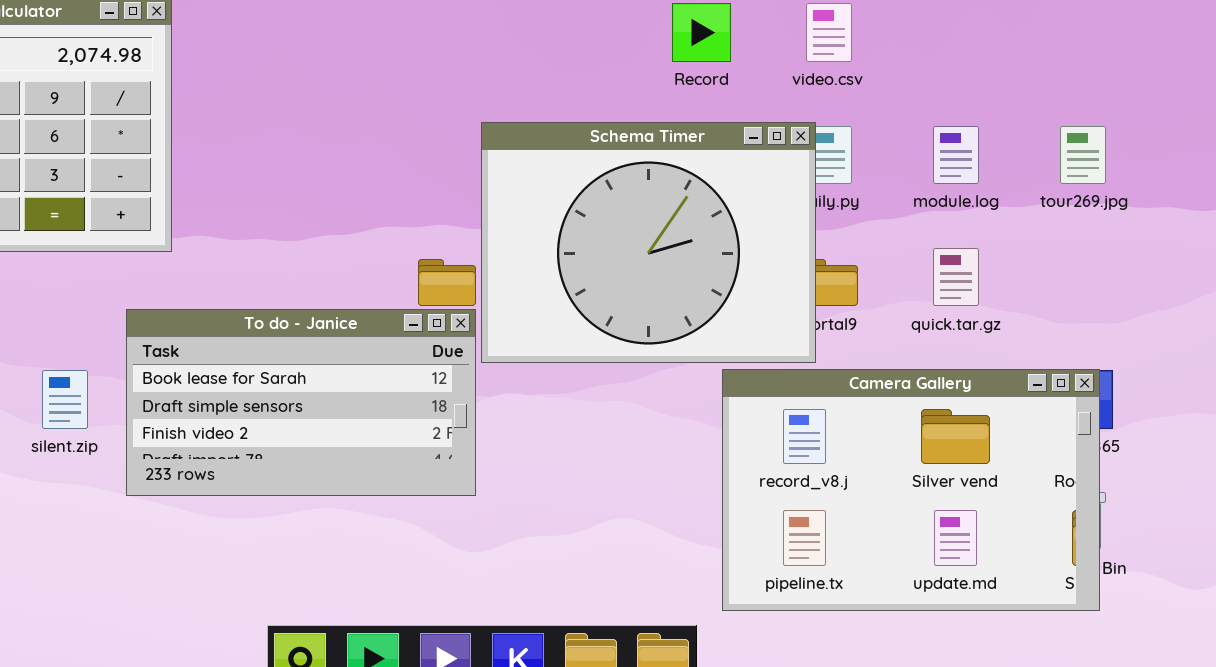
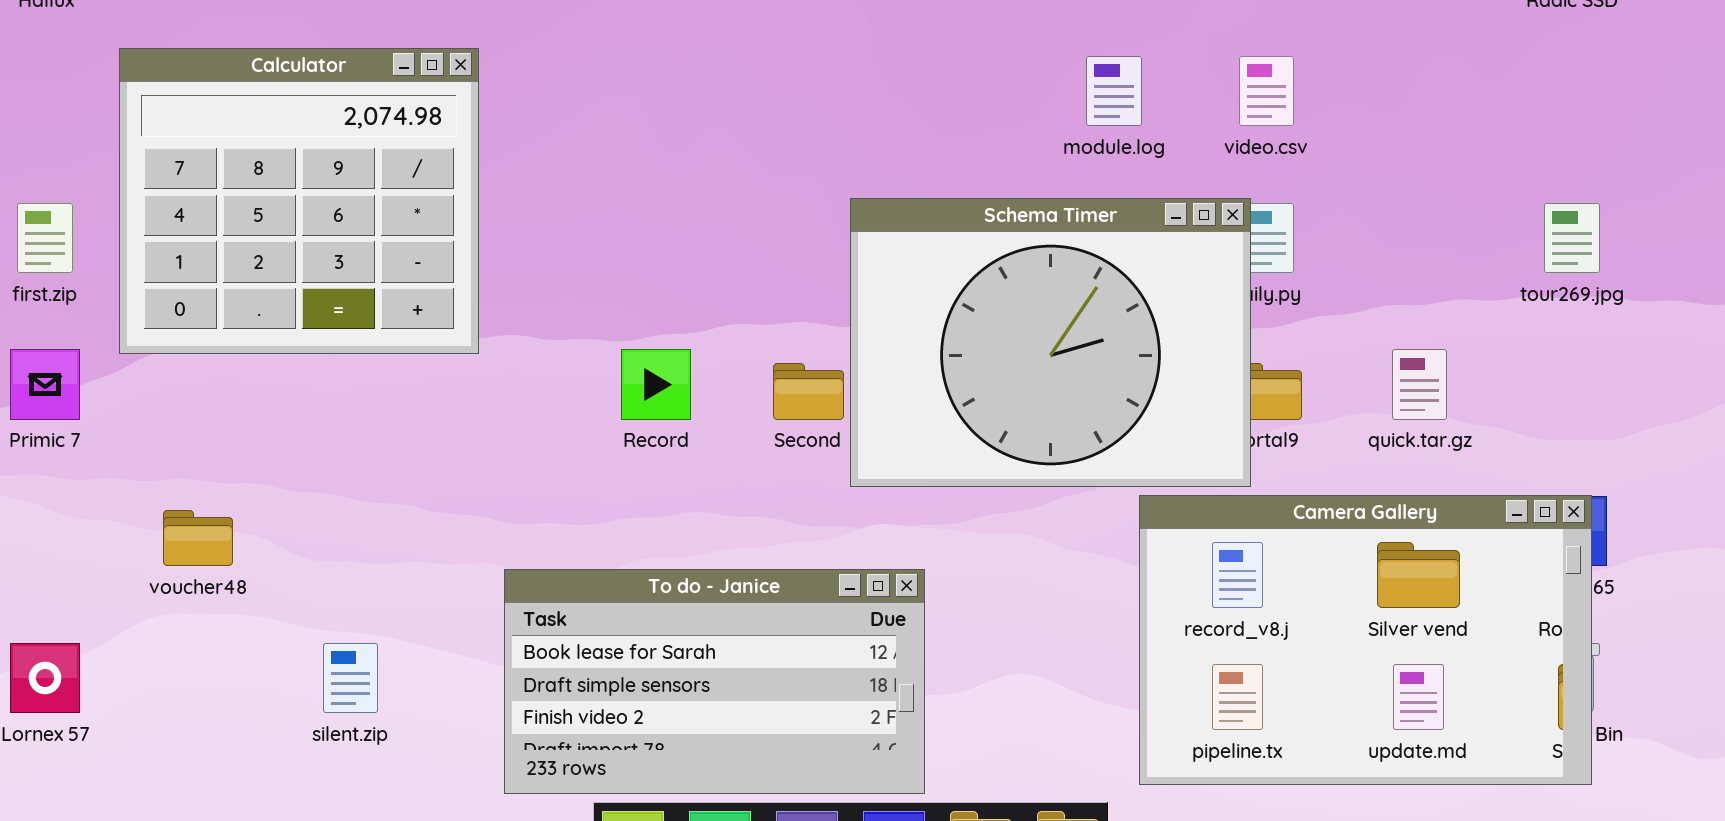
Record: [672,3,731,62] -> [621,349,691,420], moved
module.log: [933,126,979,184] -> [1086,56,1142,126], moved
To do - Janice: [126,309,476,496] -> [504,569,925,794], moved
silent.zip: [42,370,88,429] -> [323,643,378,713], moved

